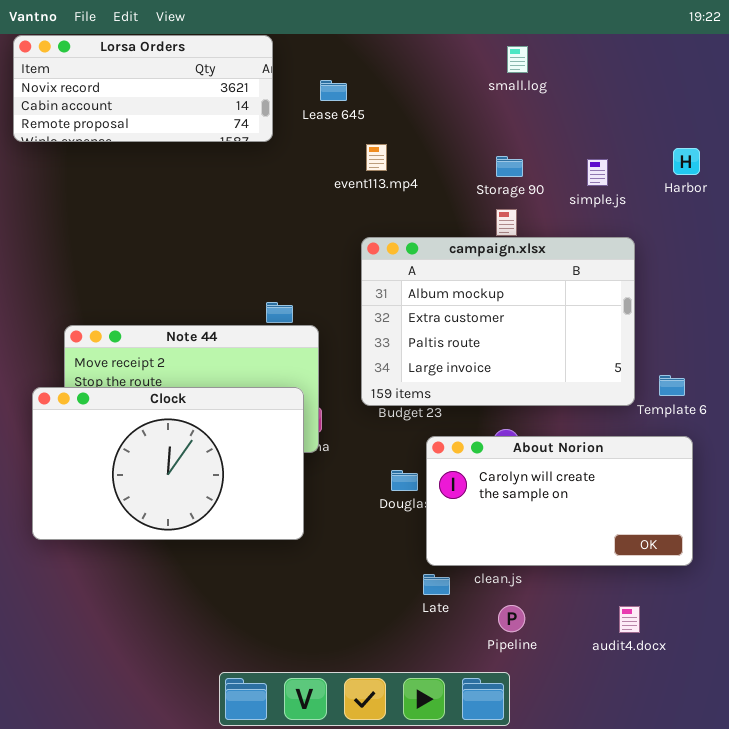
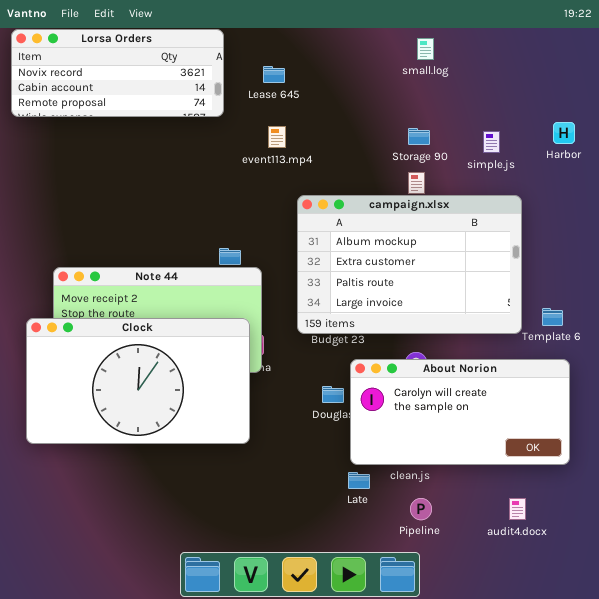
event113.mp4: [366,144,387,171] -> [268,126,286,148], moved

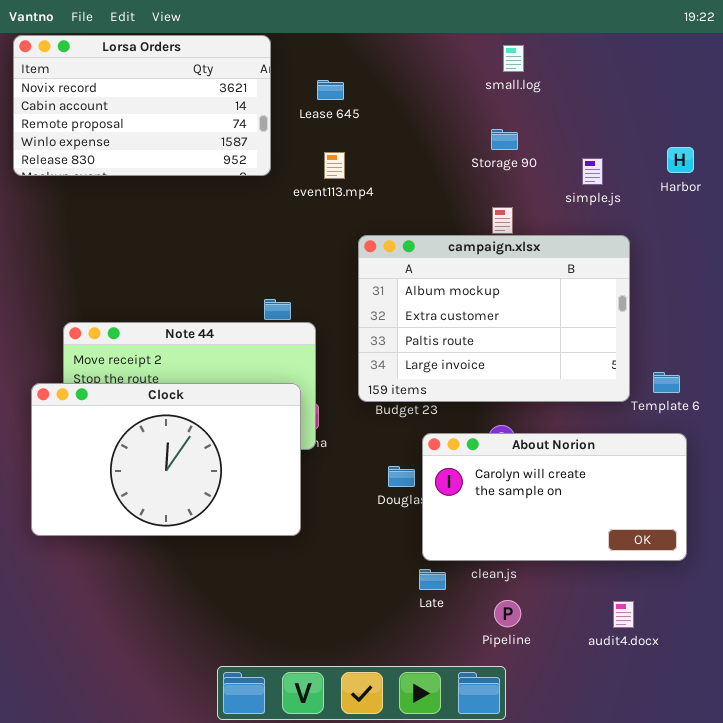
Lorsa Orders: [11,29,224,117] -> [13,35,271,176], resized
Storage 90: [408,128,430,145] -> [491,129,518,150], moved

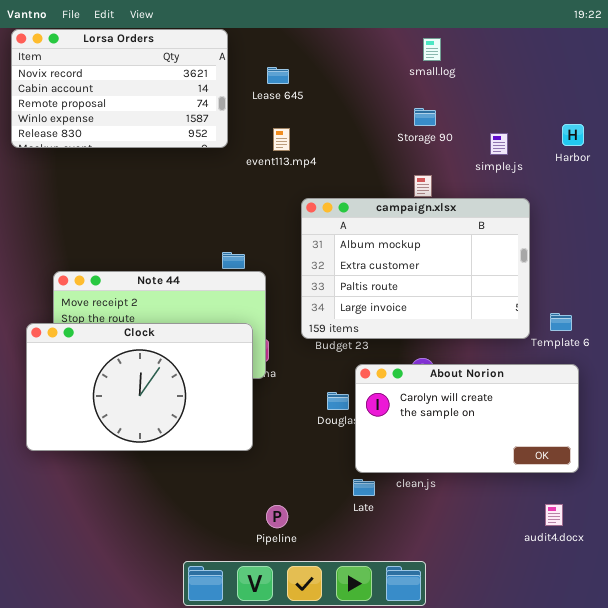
Pipeline: [494,600,521,627] -> [266,505,288,528], moved
audit4.docx: [613,601,634,628] -> [545,504,563,526], moved

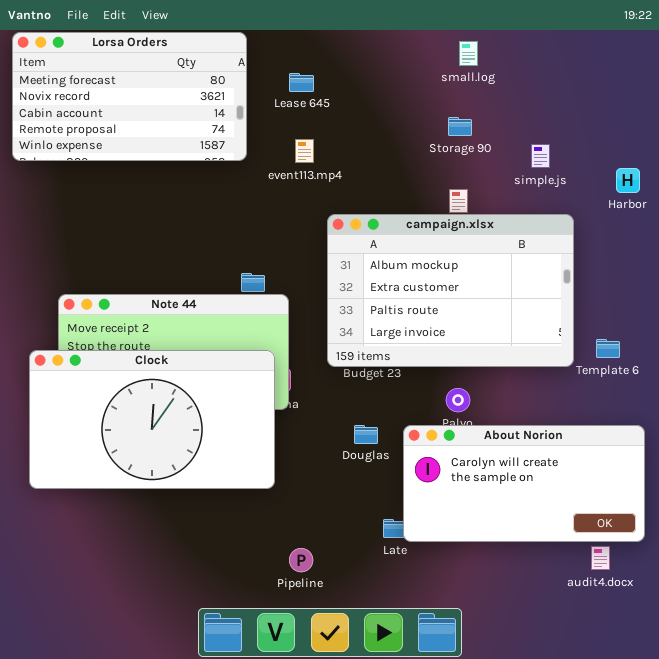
Lorsa Orders: [11,29,228,148] -> [12,32,247,161], scrolled up 1 row
Harbor: [562,124,584,146] -> [616,168,640,193], moved
About Norion: [355,364,579,473] -> [403,425,645,542], moved

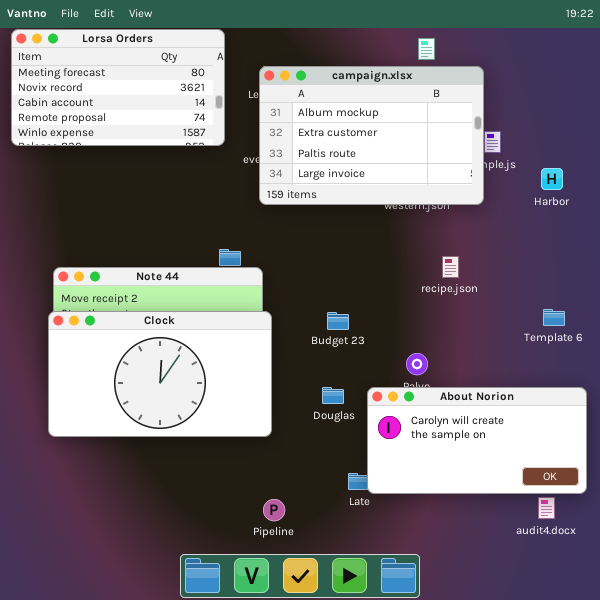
Harbor: [616,168,640,193] -> [541,168,563,190], moved
campaign.xlsx: [327,214,574,367] -> [259,66,484,205], moved
Clock: [29,350,275,489] -> [48,311,272,437], moved

